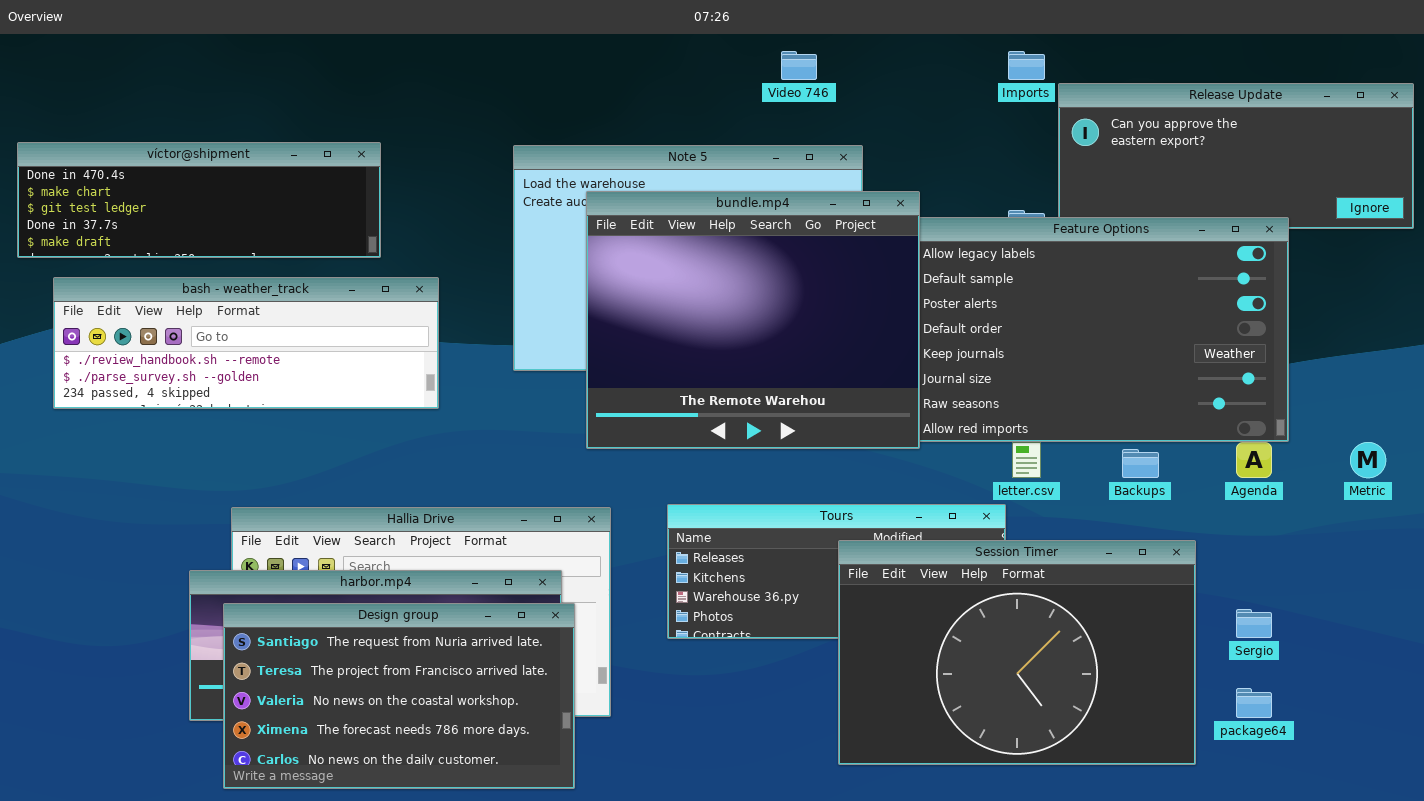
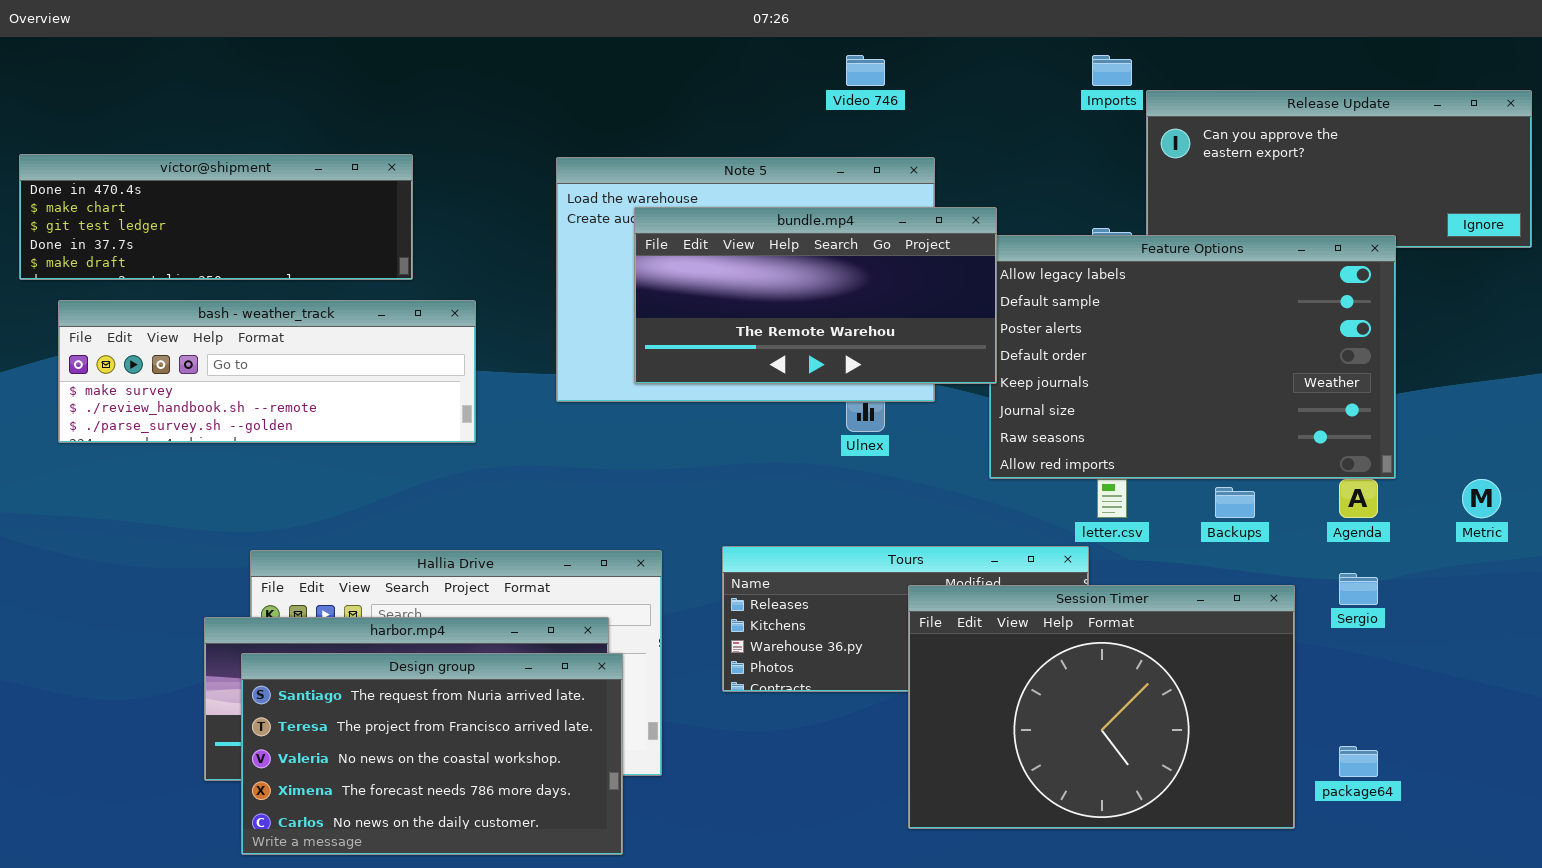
bundle.mp4: [586,191,920,449] -> [634,207,997,384], resized
bash - weather_track: [53,277,439,409] -> [58,300,476,443], scrolled up 1 row
Sergio: [1236,609,1272,638] -> [1339,573,1378,605], moved

